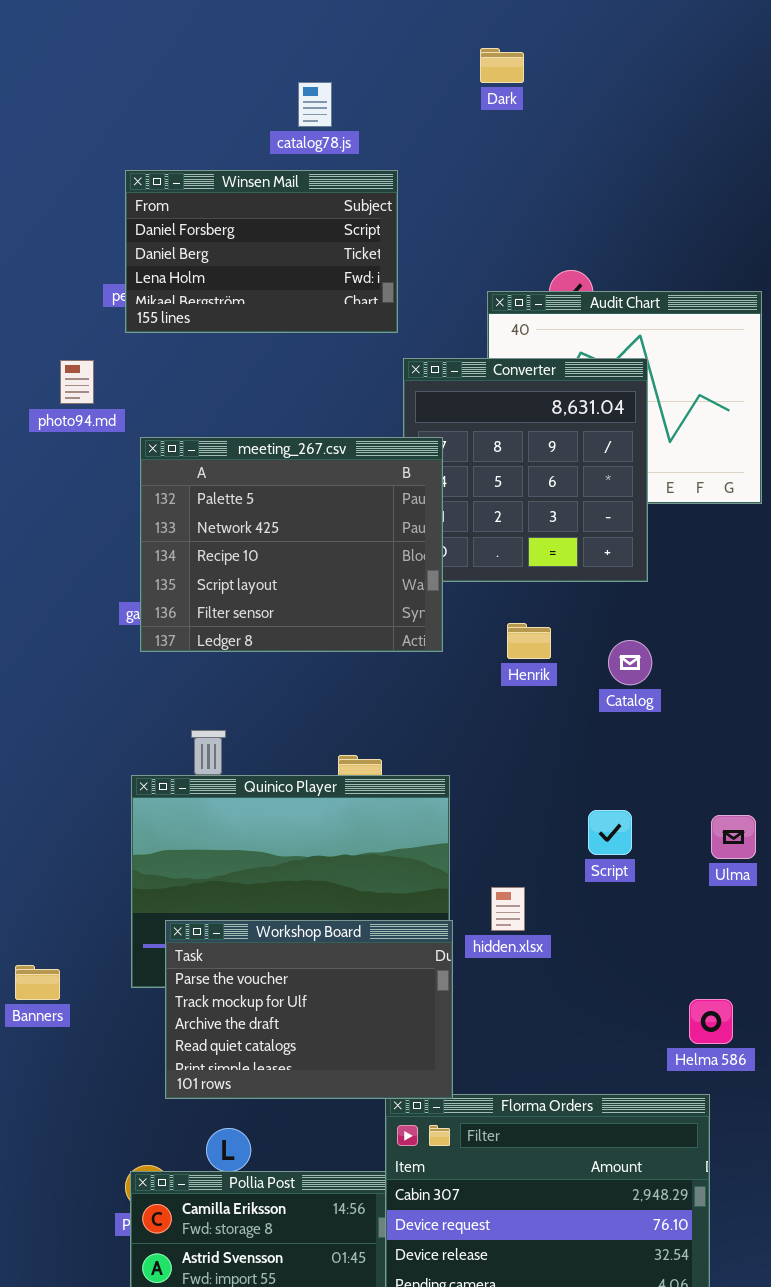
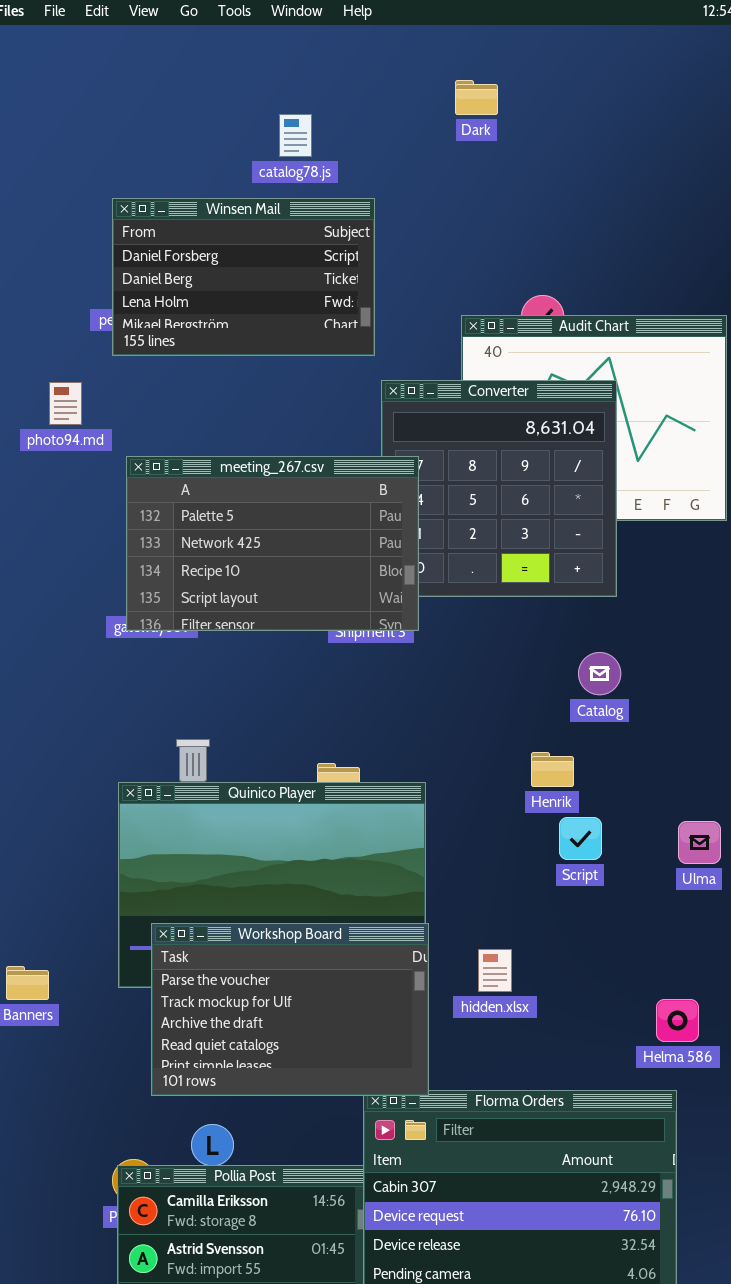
meeting_267.csv: [140,437,443,652] -> [126,456,419,631], resized
Henrik: [507,623,551,659] -> [531,752,574,787], moved
hidden.xlsx: [491,887,525,931] -> [478,949,512,992], moved

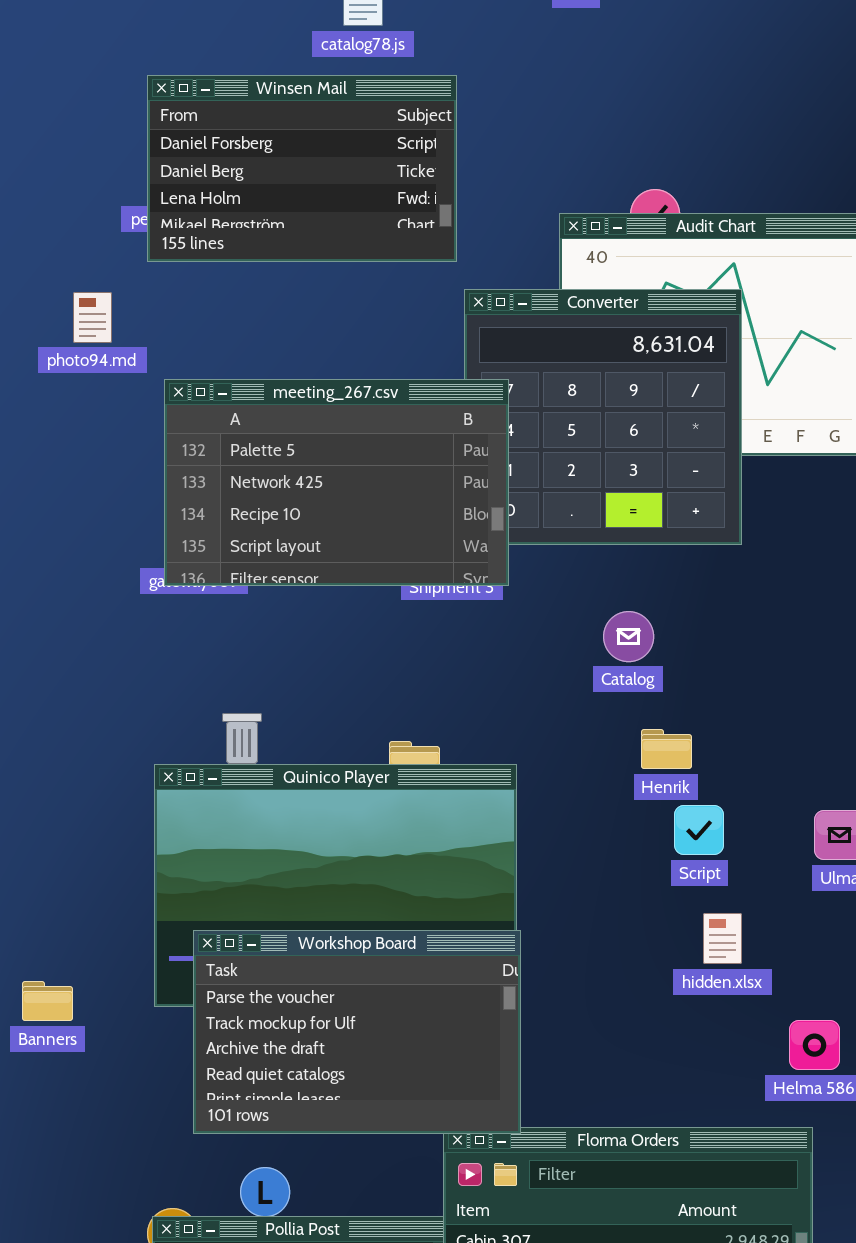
Catalog: [578,652,621,695] -> [603,611,654,662], moved
hidden.xlsx: [478,949,512,992] -> [703,913,742,964], moved

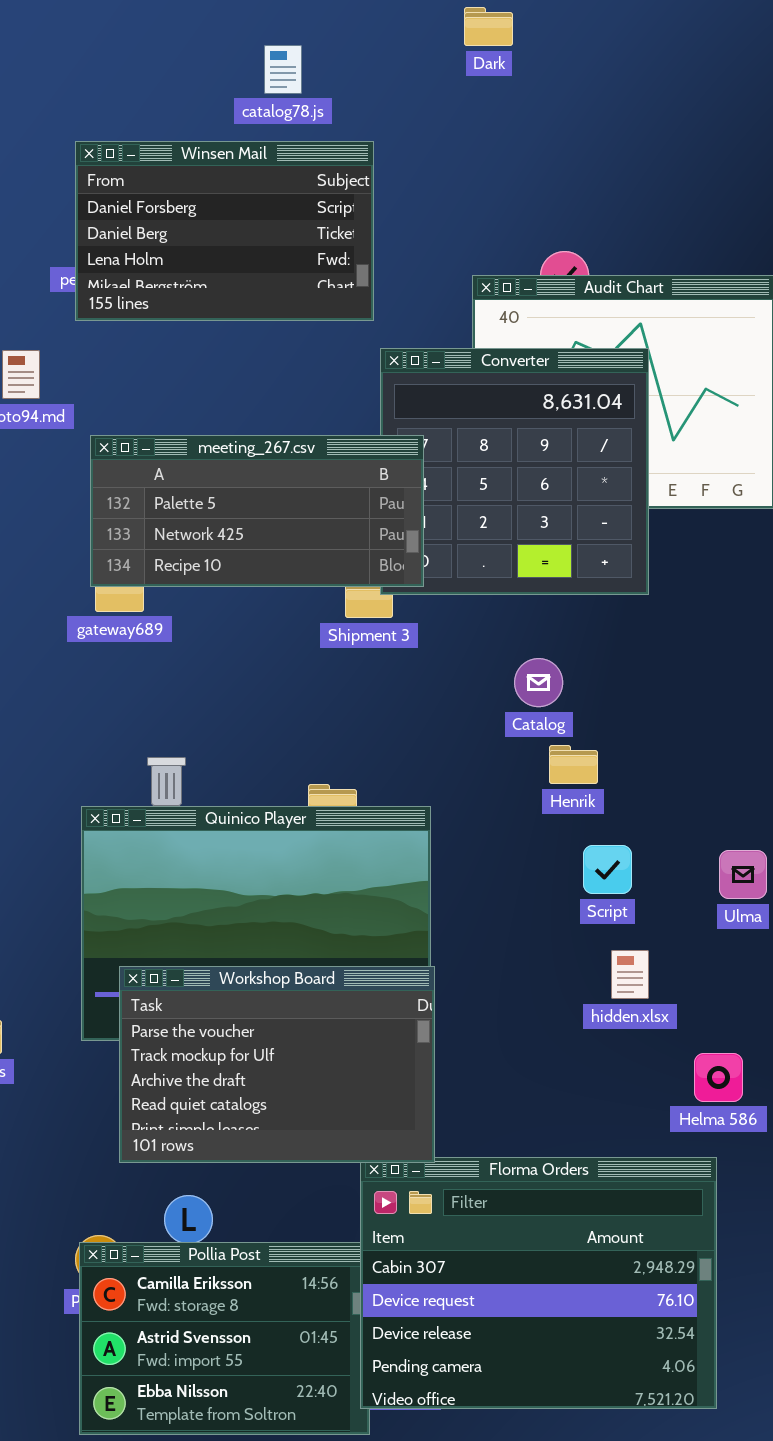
meeting_267.csv: [164,379,509,586] -> [90,435,424,587], resized
Henrik: [641,729,692,769] -> [549,745,598,784], moved

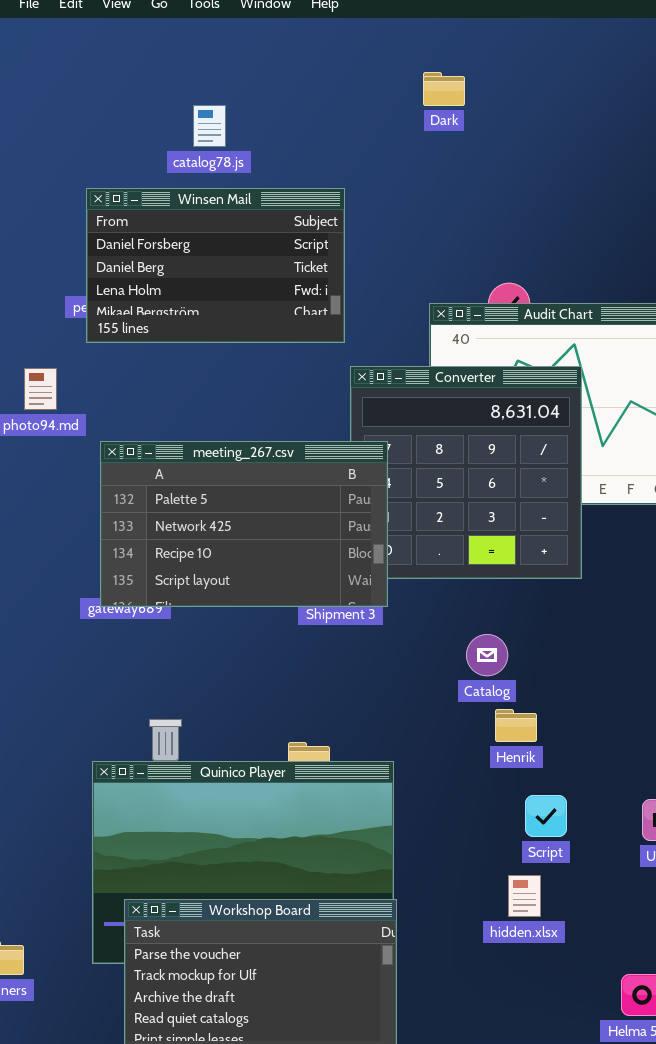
catalog78.js: [264,45,302,94] -> [193,105,226,147], moved
meeting_267.csv: [90,435,424,587] -> [100,441,388,607], resized
hidden.xlsx: [611,950,649,999] -> [508,875,541,917], moved

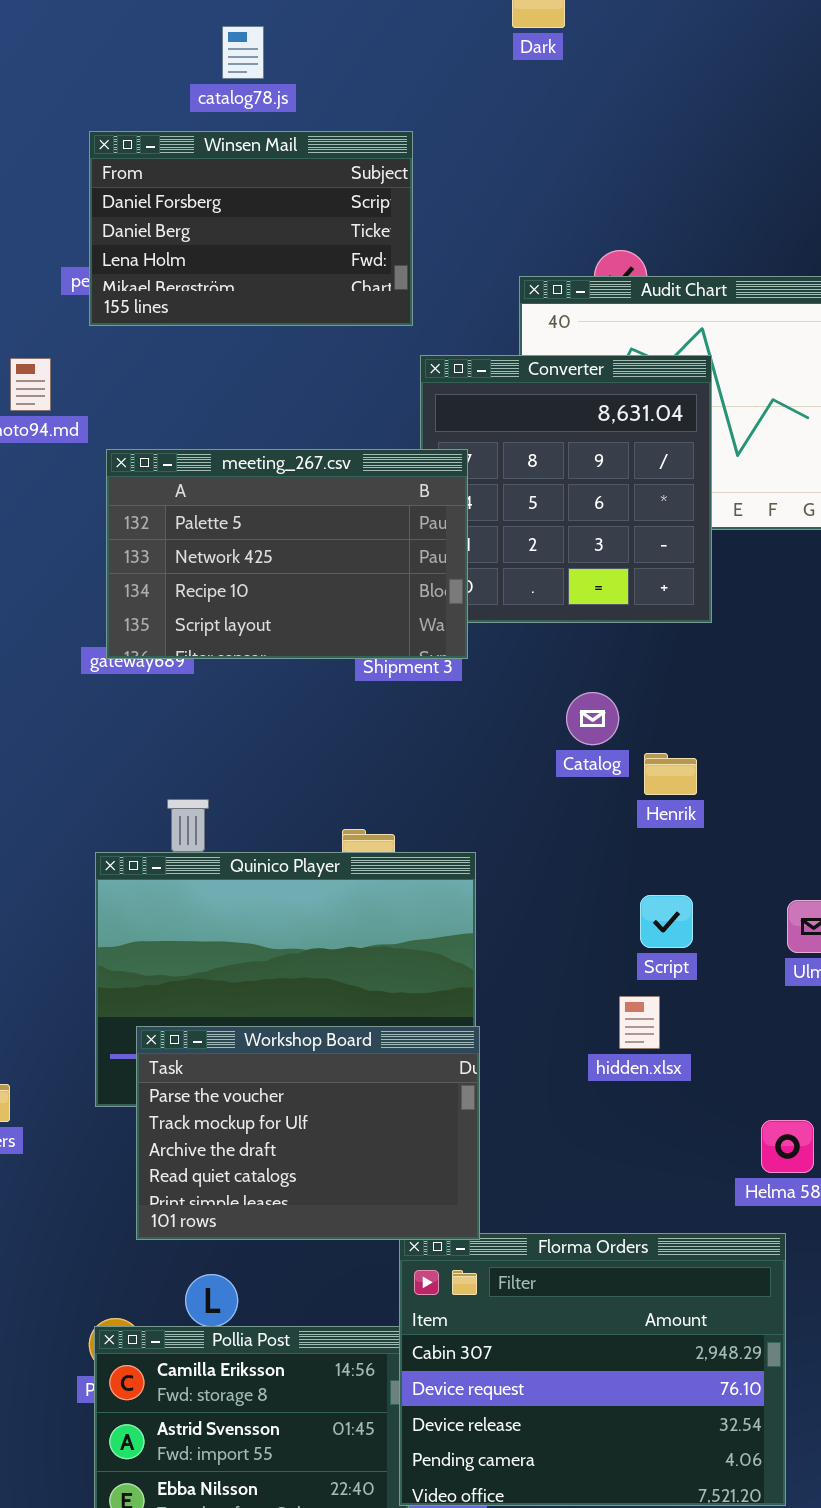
Henrik: [495,709,537,742] -> [644,753,697,795], moved

